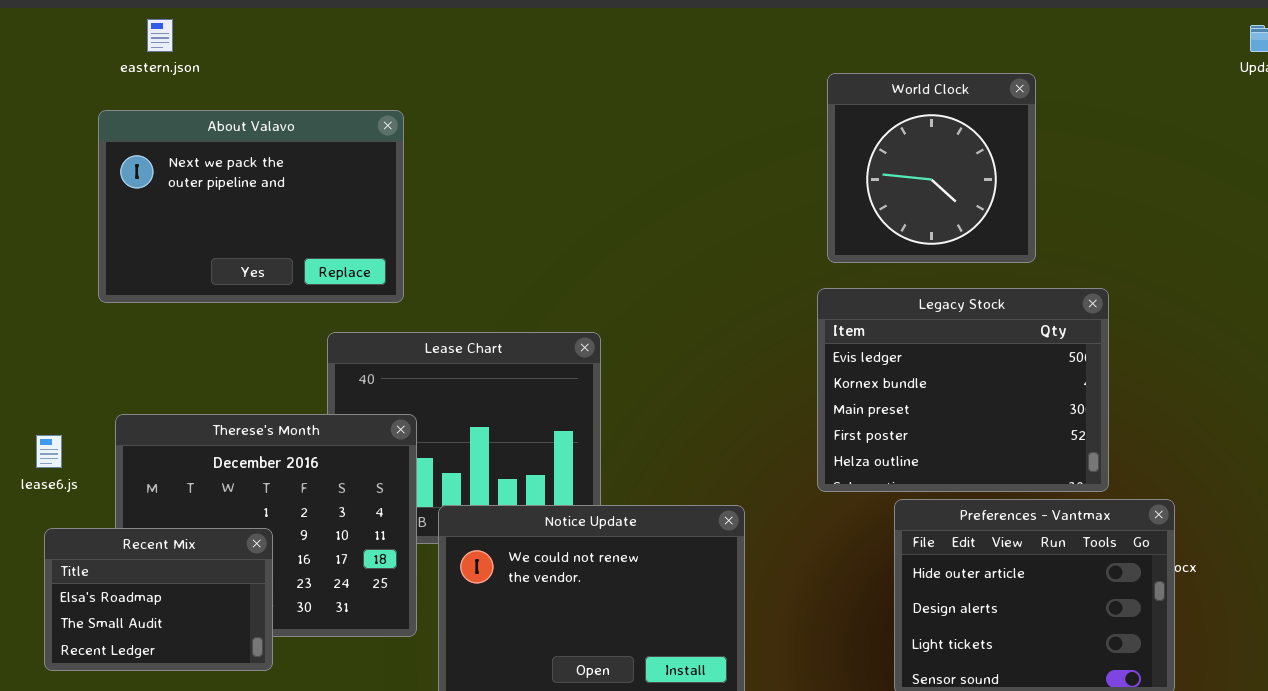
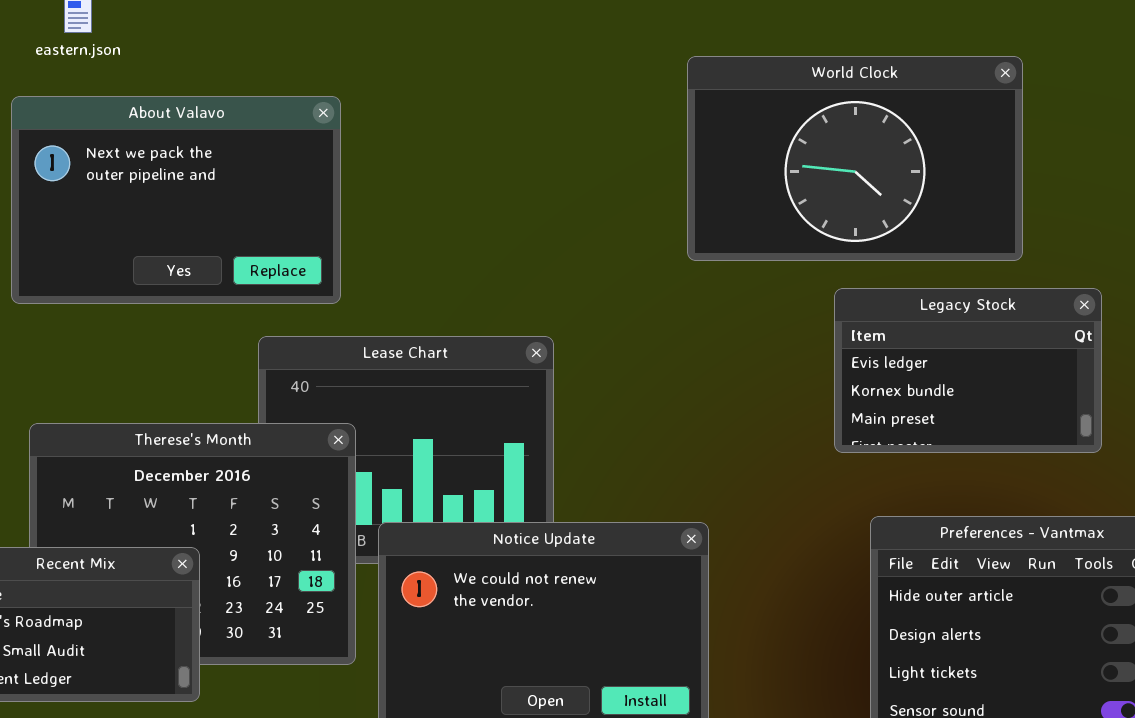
World Clock: [827,73,1036,263] -> [687,56,1023,261], resized
Legacy Stock: [817,288,1109,492] -> [834,288,1102,453], resized

